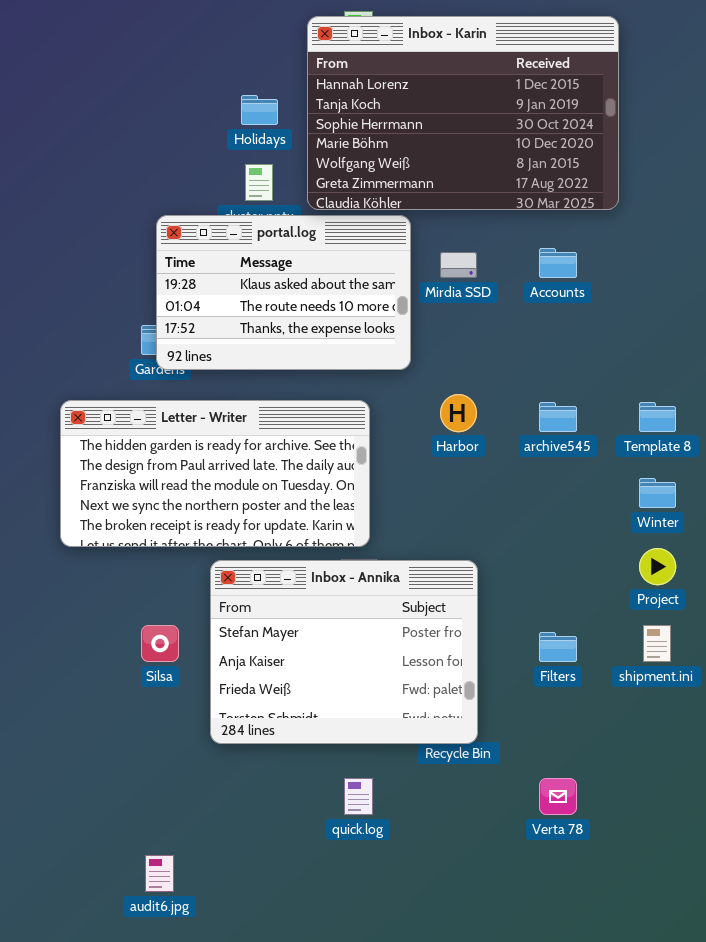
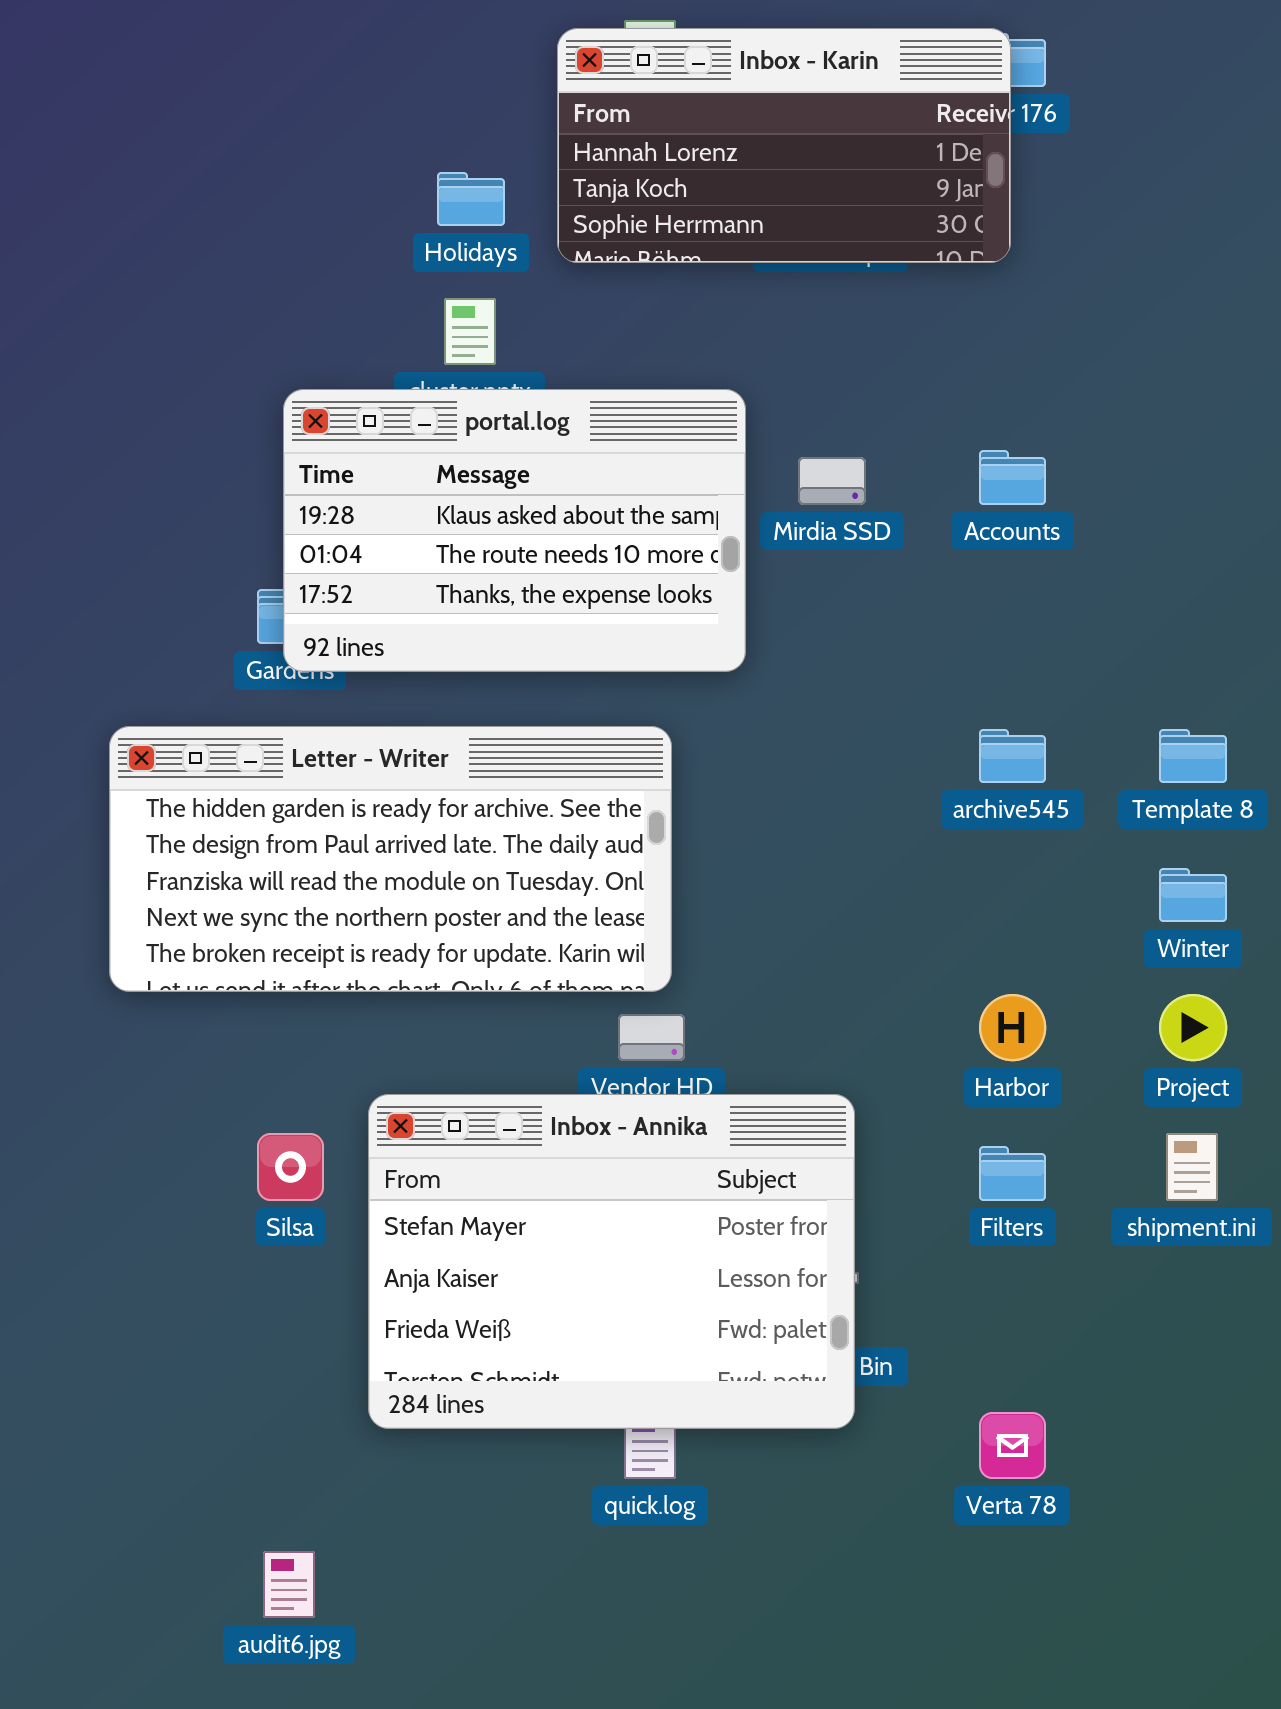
Inbox - Karin: [307,16,619,210] -> [557,28,1011,263], resized
Harbor: [440,394,477,432] -> [979,994,1046,1061], moved
Inbox - Annika: [210,560,478,744] -> [368,1094,855,1429], moved

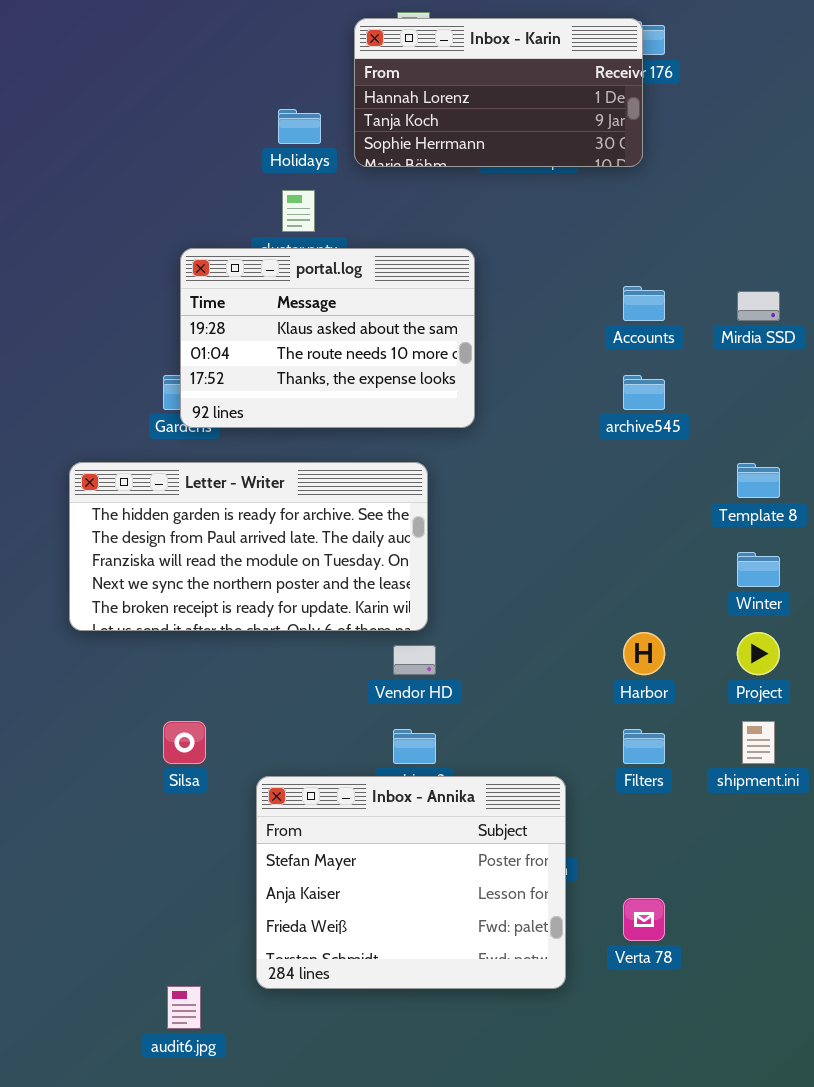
Mirdia SSD: [798,457,866,505] -> [737,291,780,321], moved
archive545: [979,729,1046,783] -> [623,375,665,410], moved
Inbox - Annika: [368,1094,855,1429] -> [256,776,566,989], moved

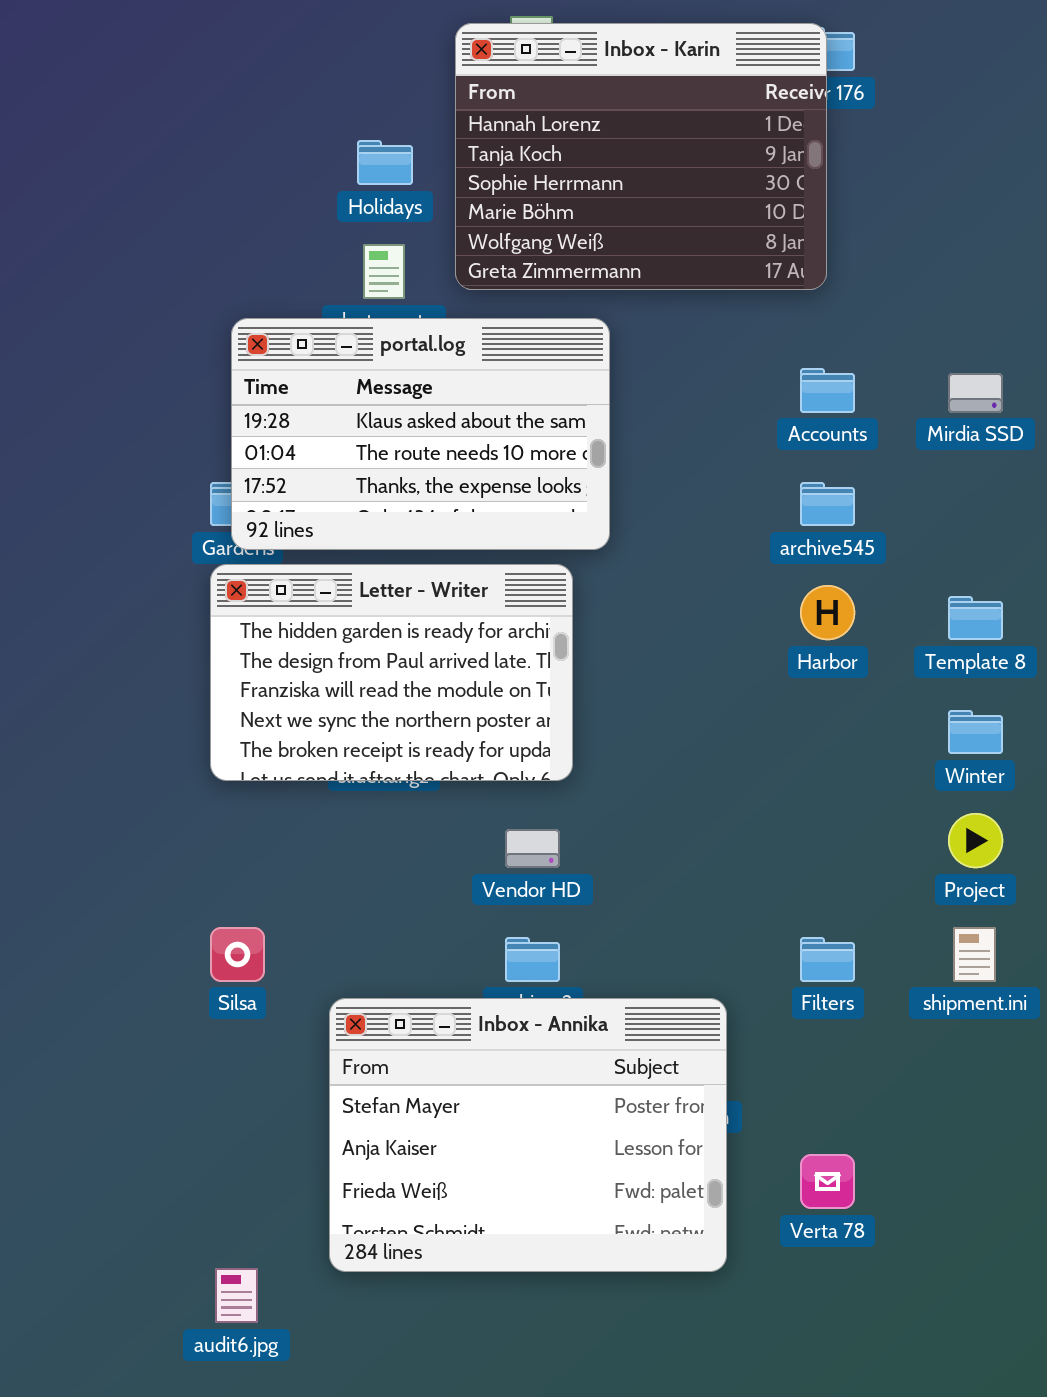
Inbox - Karin: [354,18,643,167] -> [455,23,827,290], resized
Letter - Writer: [69,462,428,631] -> [210,564,573,781], moved, resized
Harbor: [623,632,665,675] -> [800,585,855,640], moved

